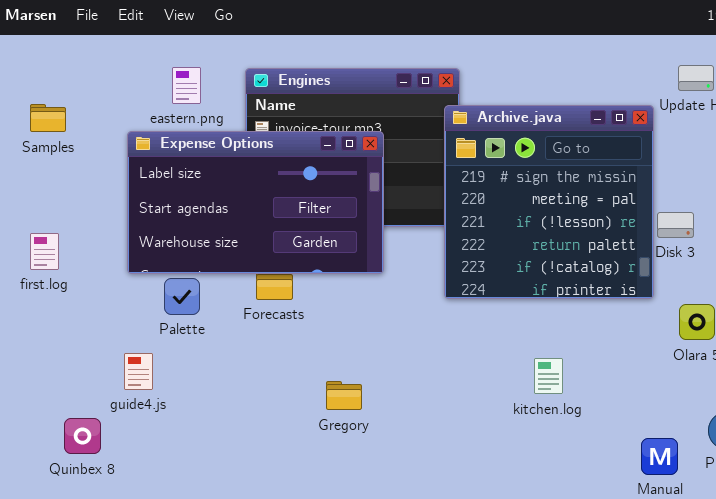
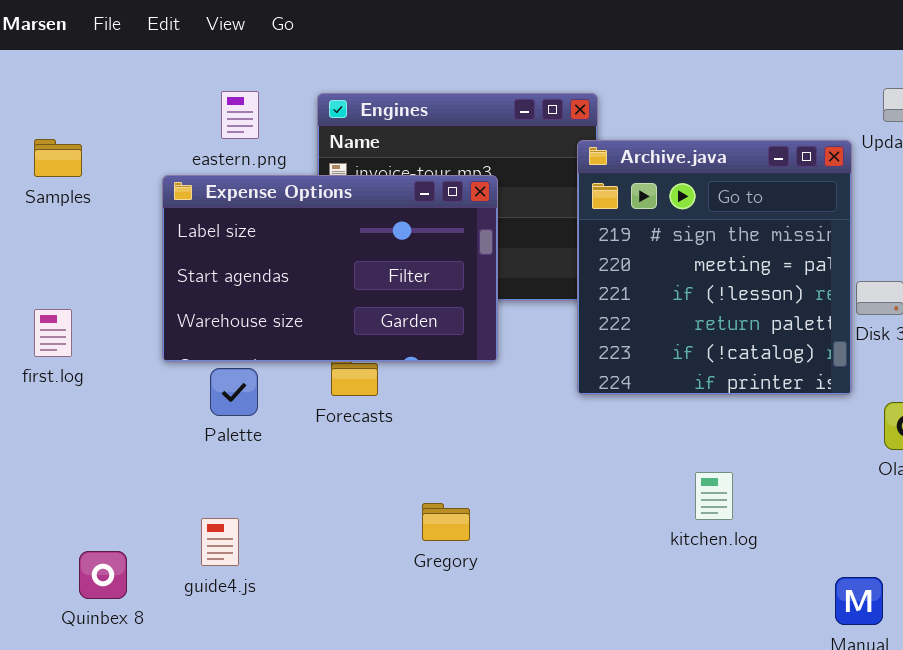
guide4.js: [124,353,153,390] -> [201,518,239,566], moved

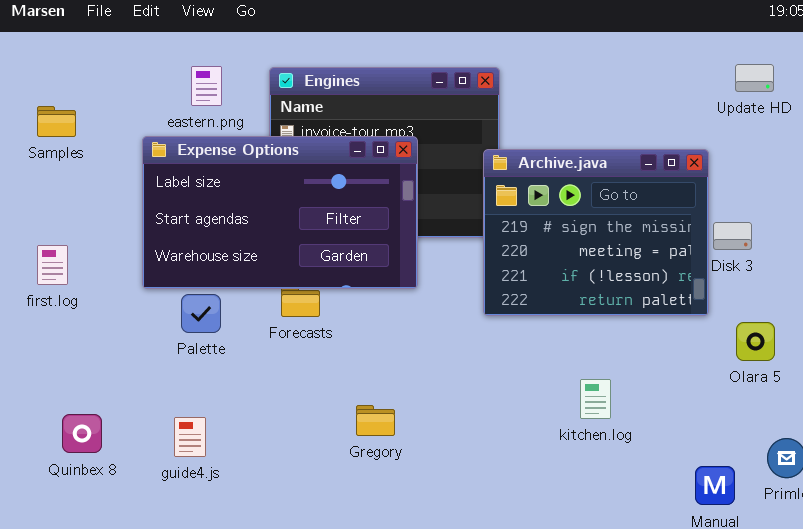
Archive.java: [577,140,852,395] -> [483,149,709,316], resized
Quinbex 8: [79,551,127,599] -> [62,414,102,453], moved

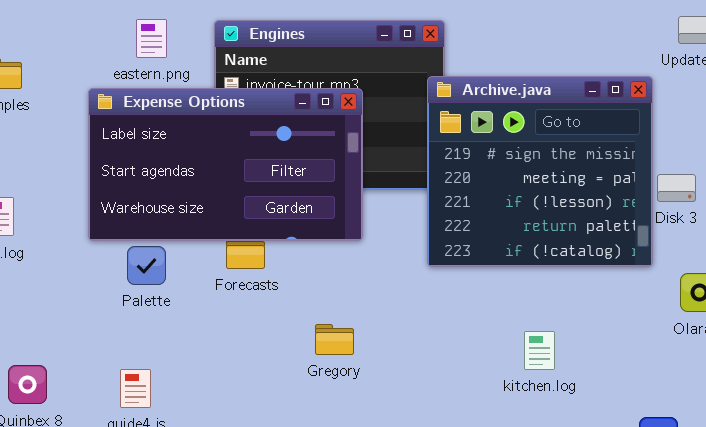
Archive.java: [483,149,709,316] -> [427,76,653,267], resized
Gregory: [356,405,395,436] -> [315,324,354,355], moved

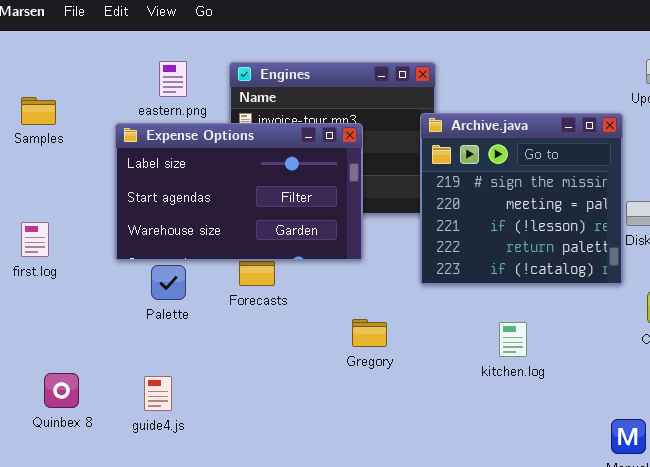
Gregory: [315,324,354,355] -> [352,319,387,347], moved
kitchen.log: [524,331,555,370] -> [499,322,527,357], moved

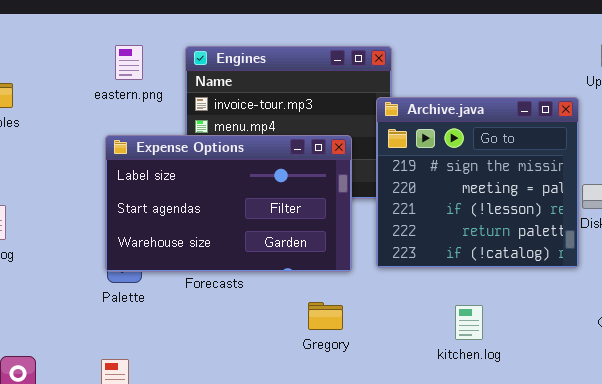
Expense Options: [115,123,363,261] -> [105,135,352,272], moved

